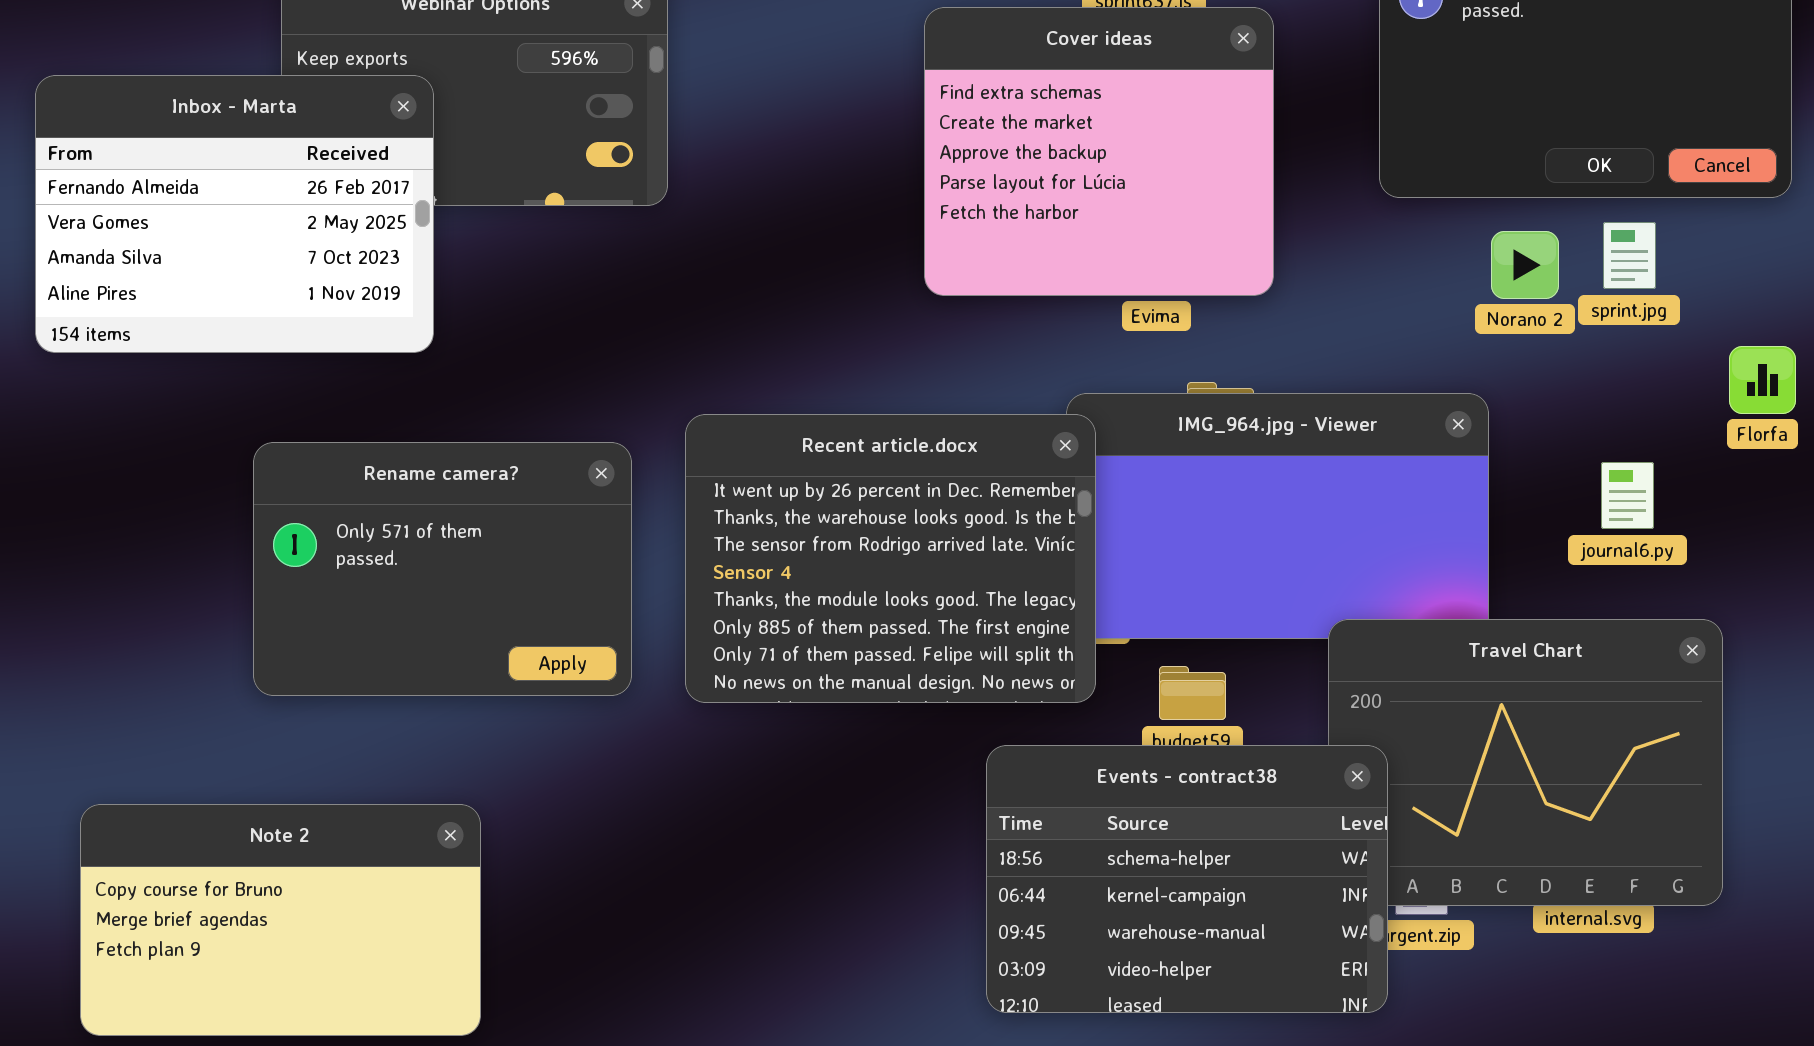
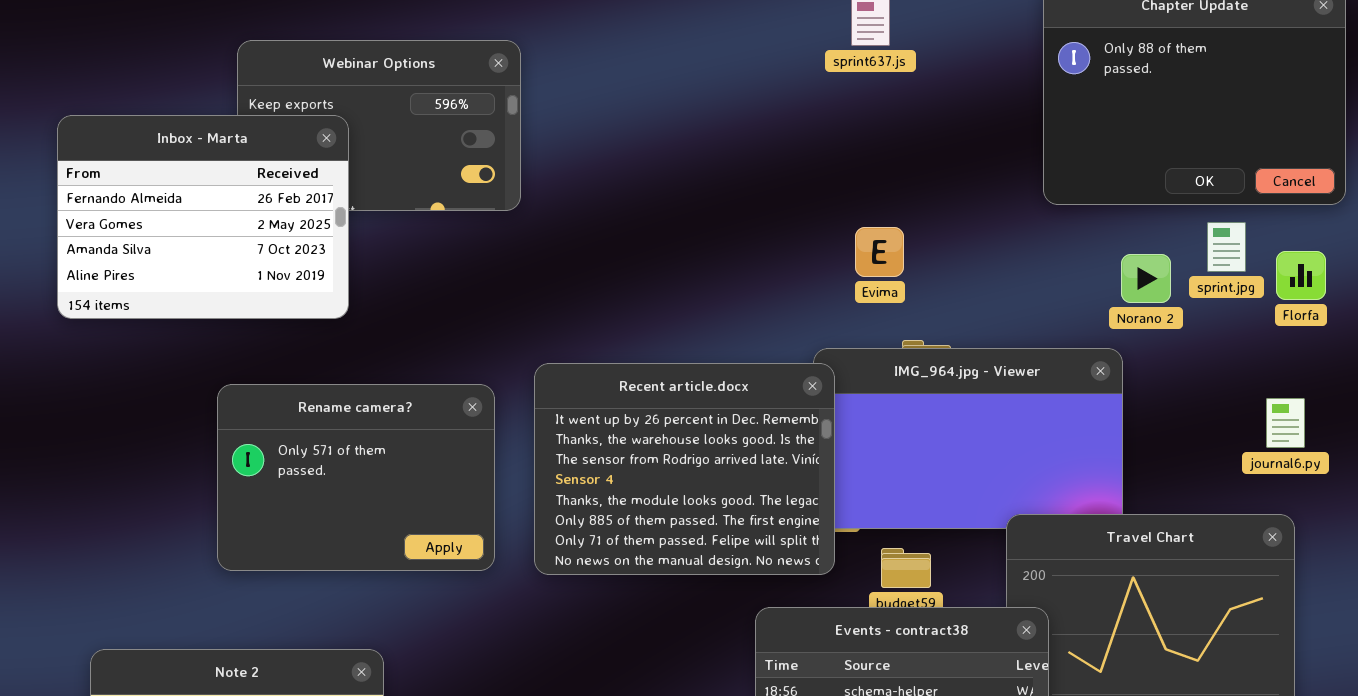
Cover ideas: [924,7,1274,296] -> none, closed
Norano 2: [1491,231,1559,299] -> [1121,254,1171,303], moved
Florfa: [1729,346,1796,414] -> [1276,251,1326,300], moved
journal6.py: [1601,462,1654,529] -> [1266,398,1305,448], moved

